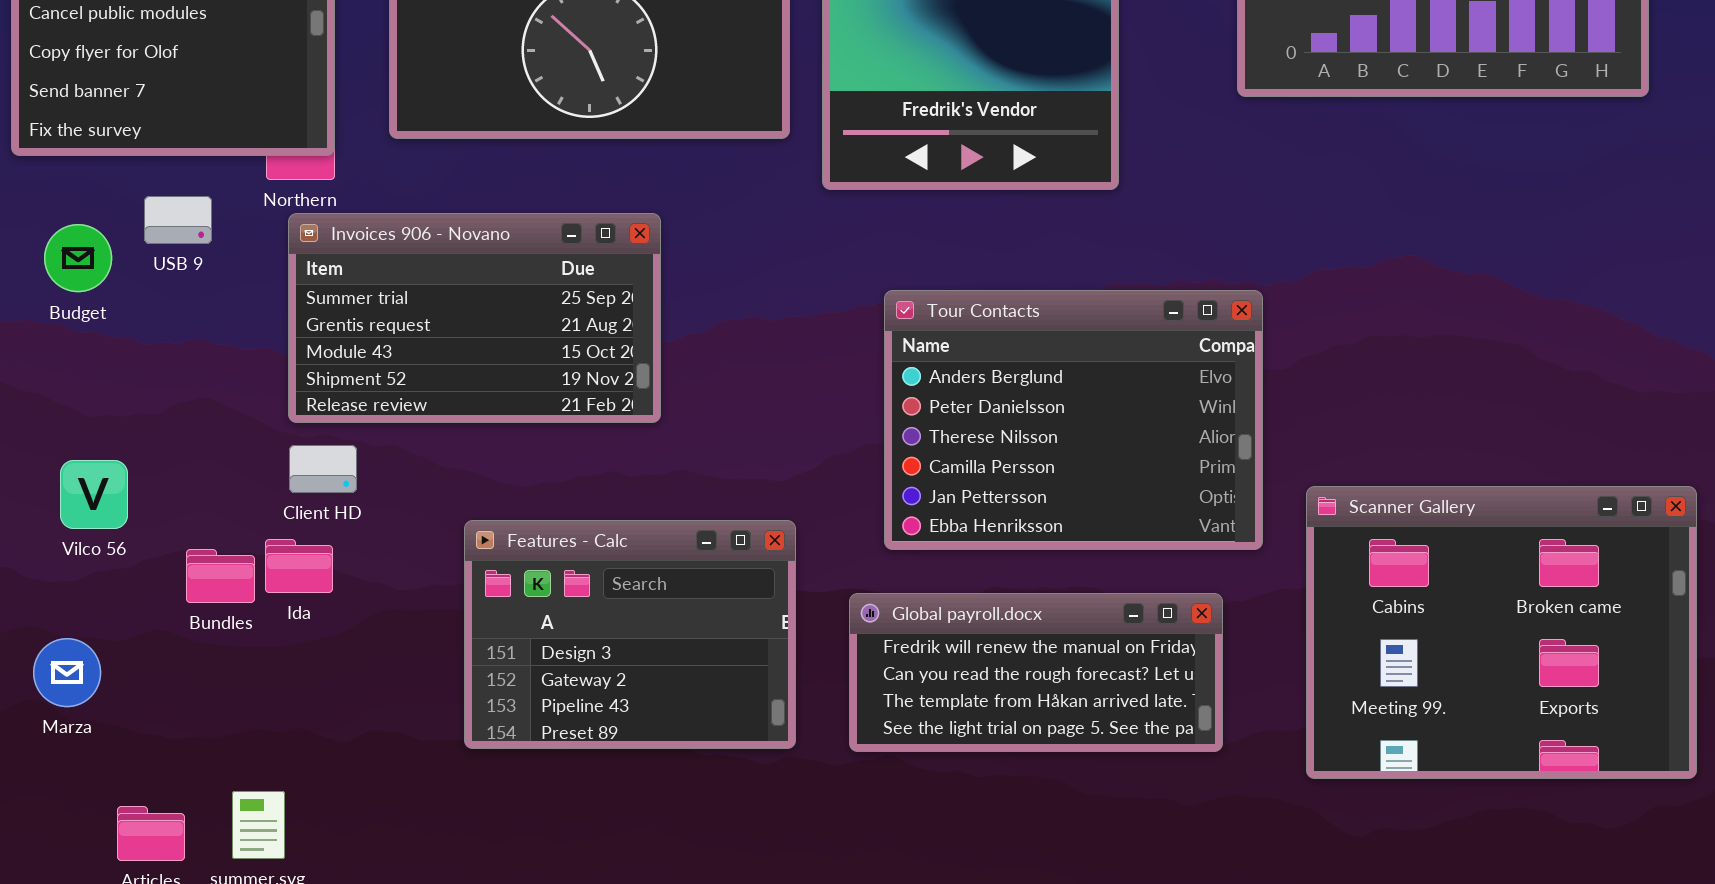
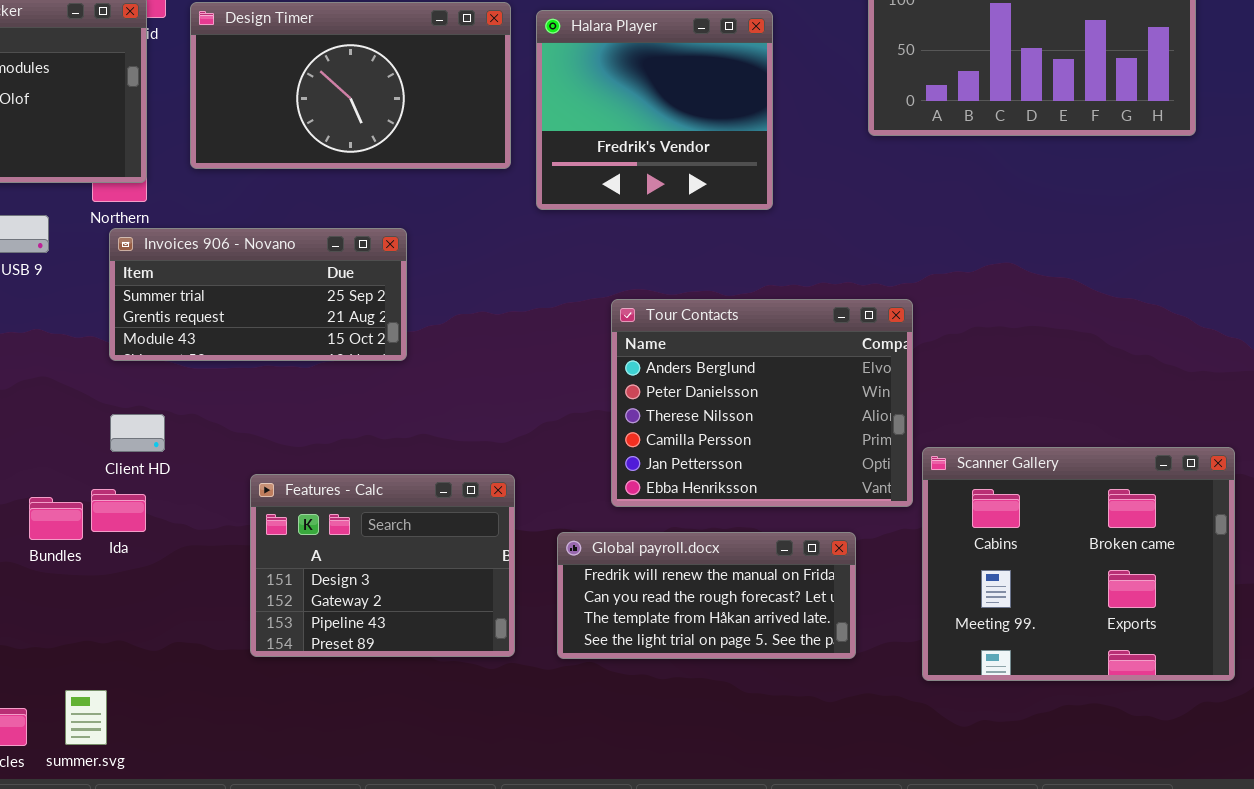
Invoices 906 - Novano: [288,213,661,423] -> [109,228,407,361], resized
Tour Contacts: [884,290,1263,550] -> [611,299,913,507], moved

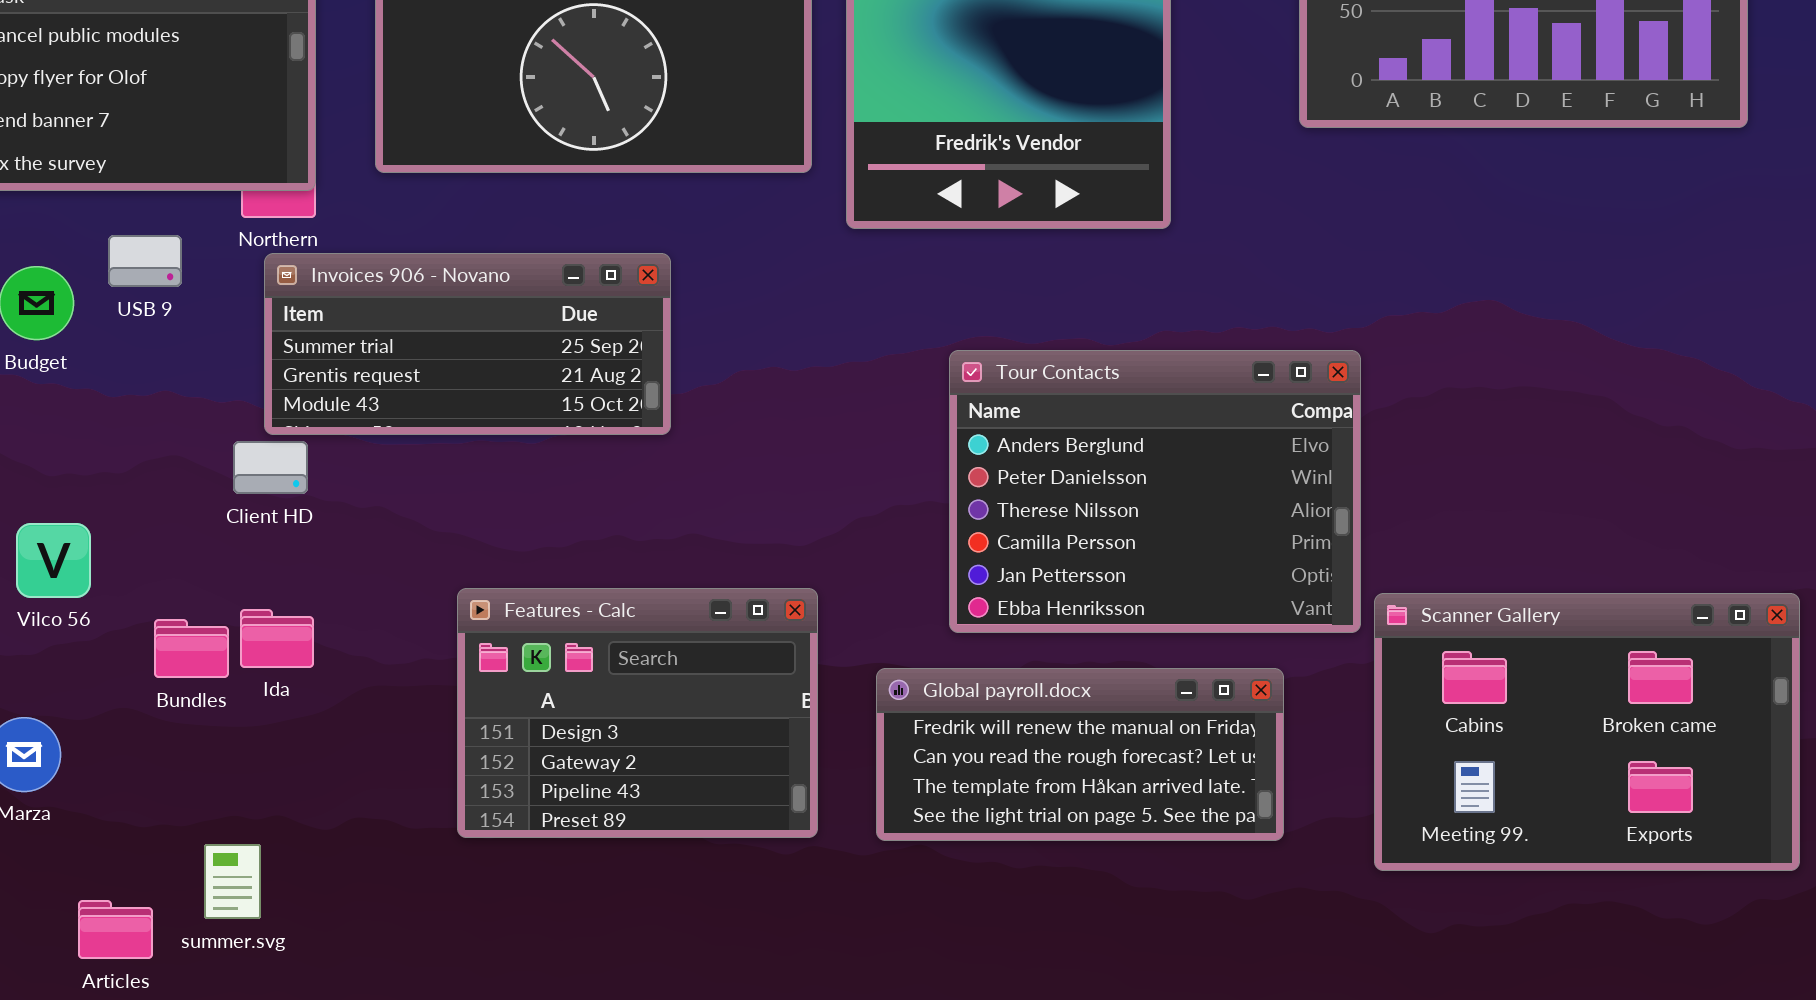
Client HD: [110,414,165,452] -> [233,441,308,494], moved
Scanner Gallery: [922,447,1235,681] -> [1374,593,1800,871], resized
summer.svg: [65,690,107,745] -> [204,844,261,919], moved

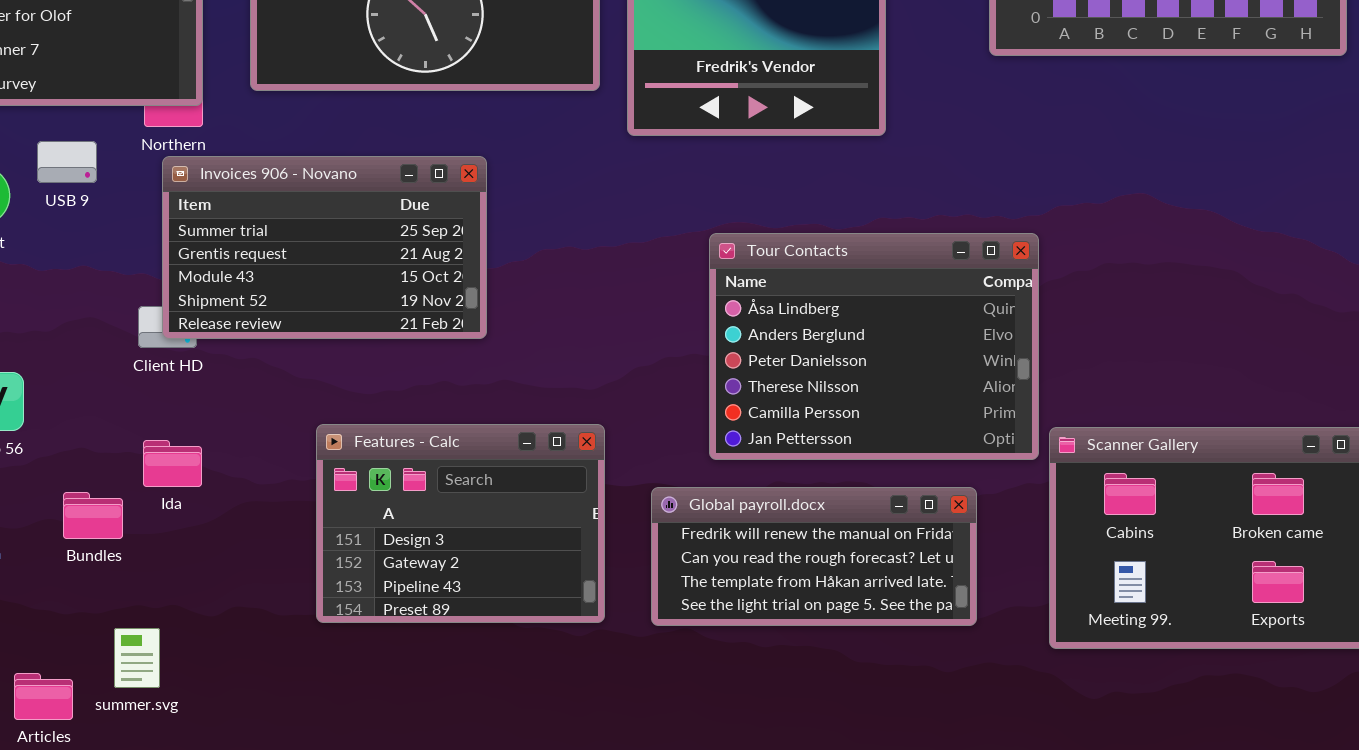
Invoices 906 - Novano: [264,253,671,435] -> [162,156,487,339], resized
Tour Contacts: [949,350,1361,633] -> [709,233,1039,460], scrolled up 1 row
Bundles: [154,619,229,678] -> [63,492,123,539], moved

